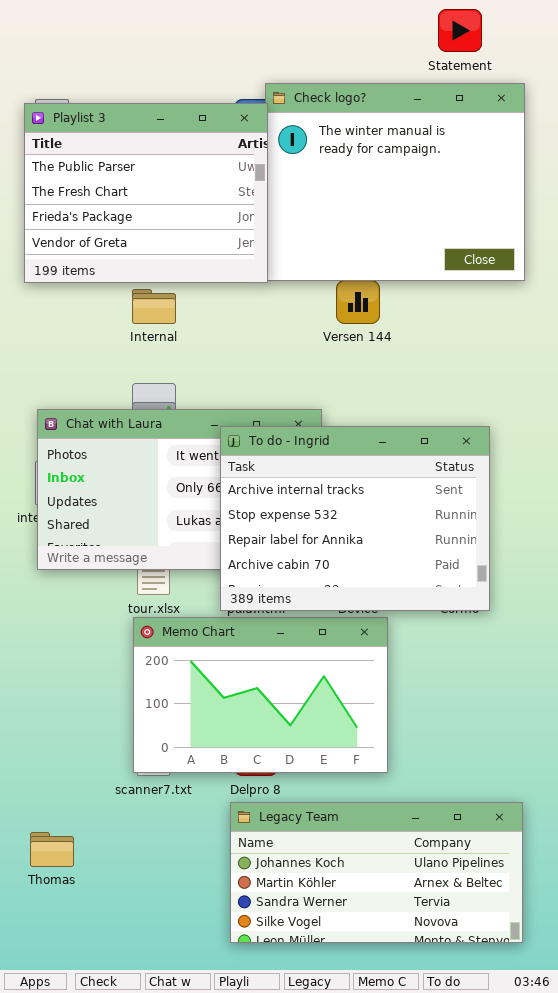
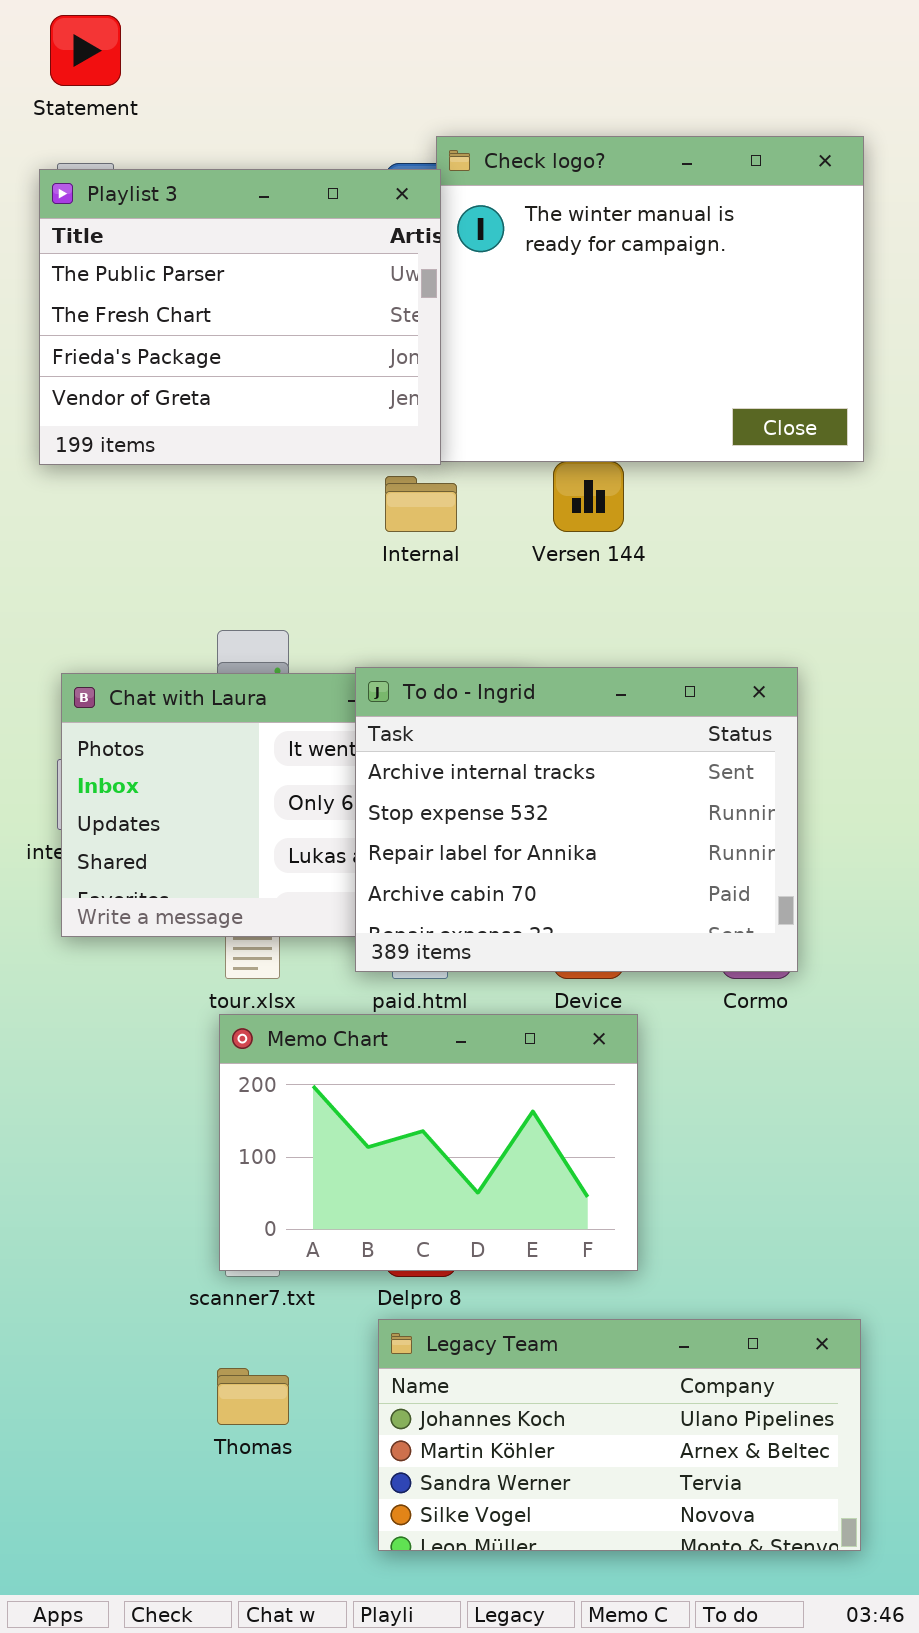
Statement: [438,9,482,52] -> [50,15,121,86], moved
Internal: [132,289,176,324] -> [385,476,457,532], moved
To do - Ingrid: [220,426,490,611] -> [355,667,798,972], moved
Thomas: [30,832,74,867] -> [217,1368,289,1425], moved

